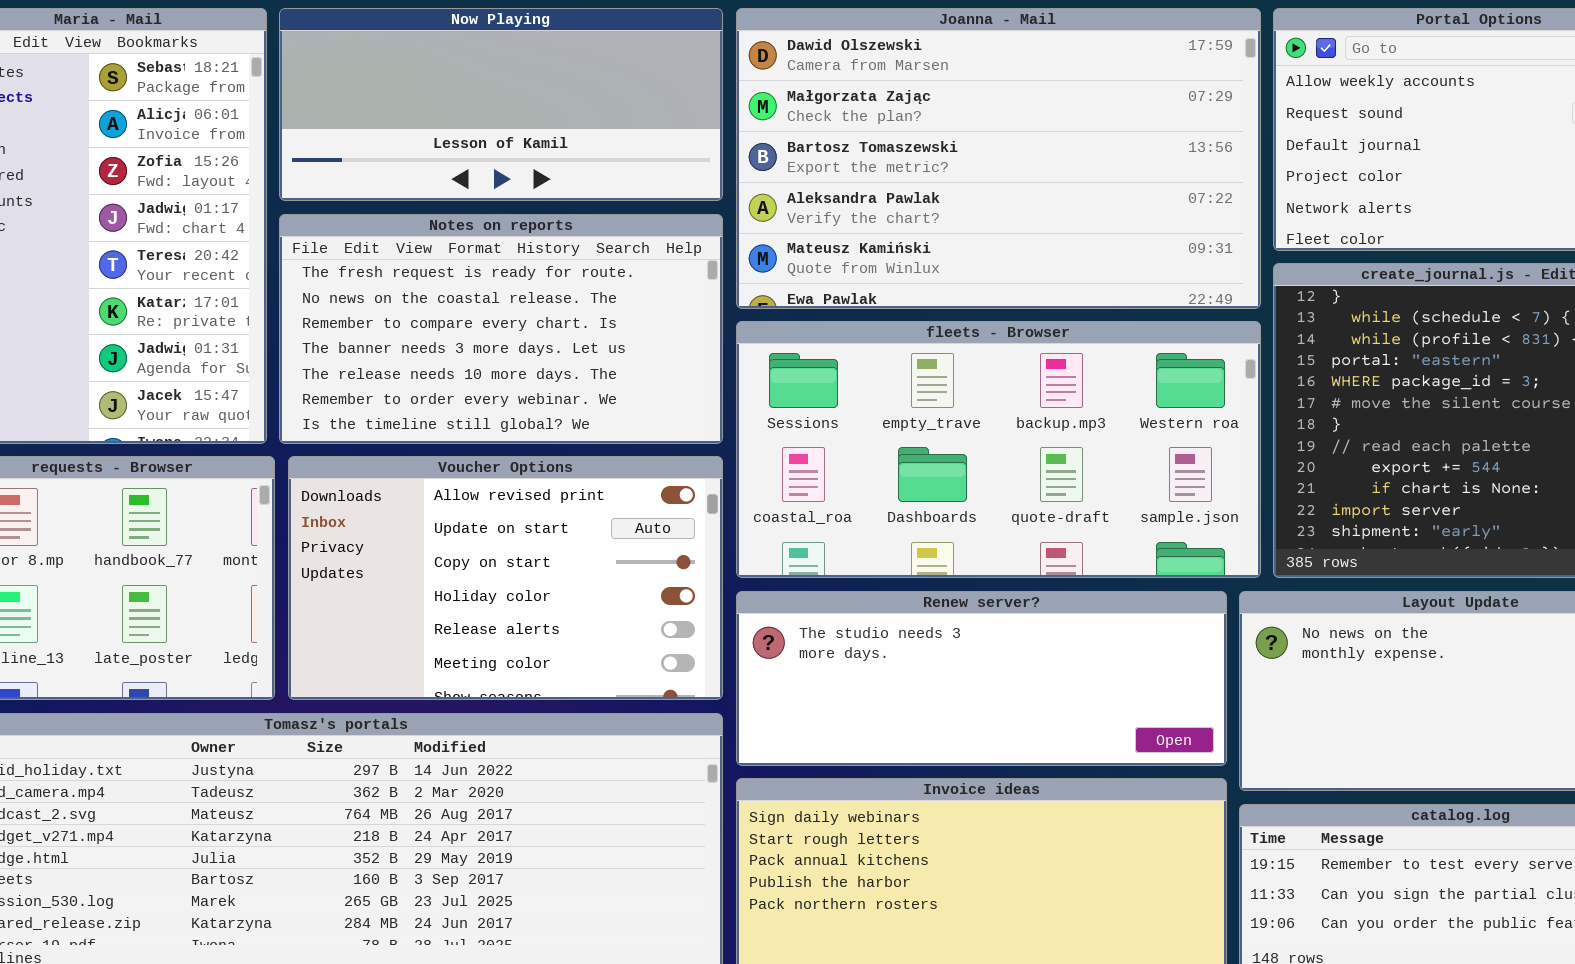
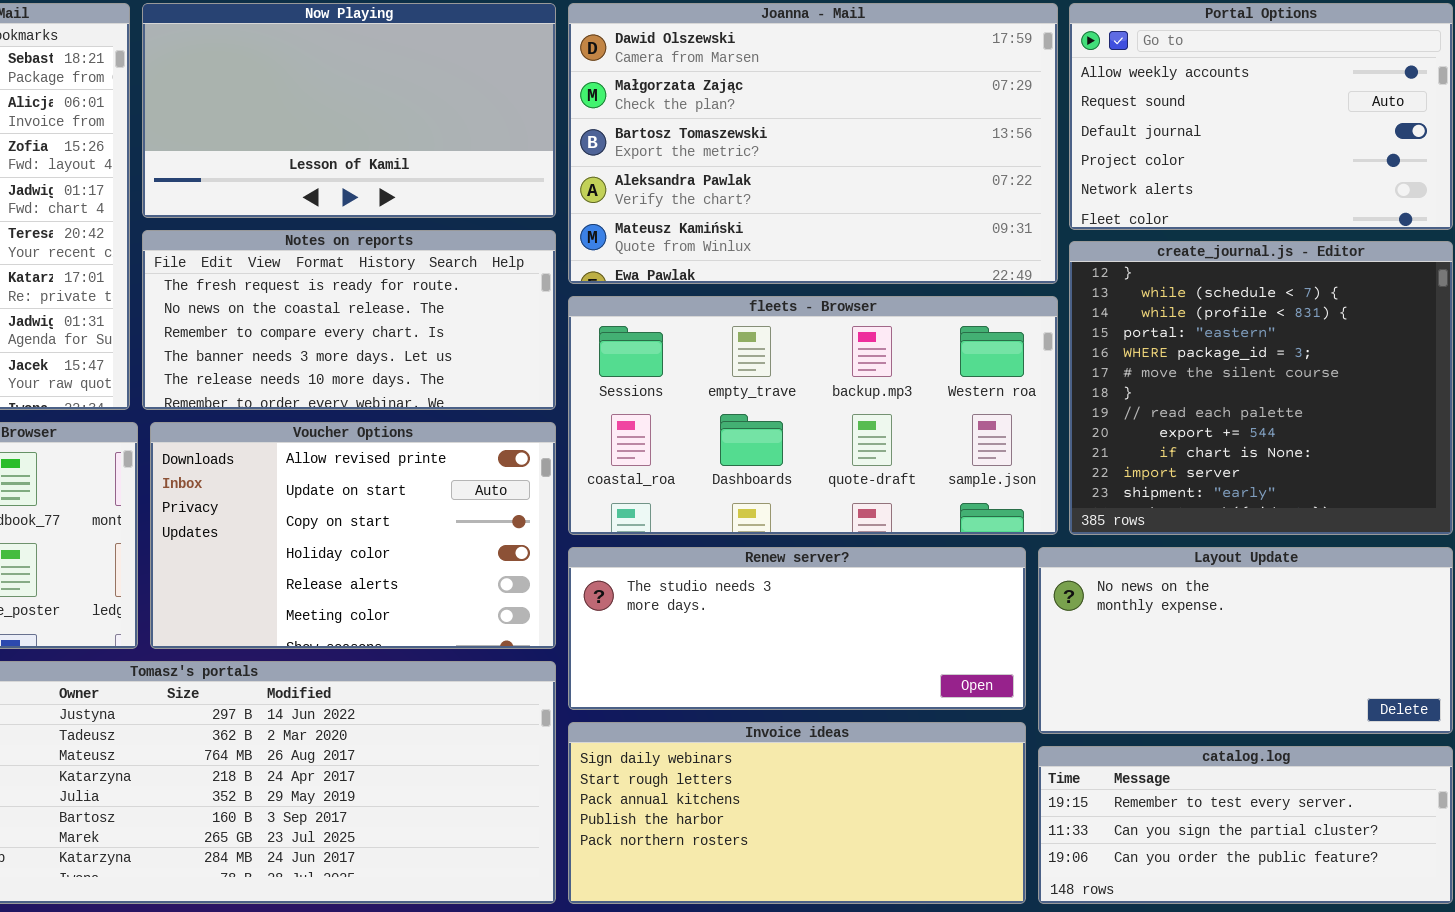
Now Playing: [279,8,723,201] -> [142,3,556,218], resized
Notes on reports: [279,214,723,444] -> [142,230,556,410], resized

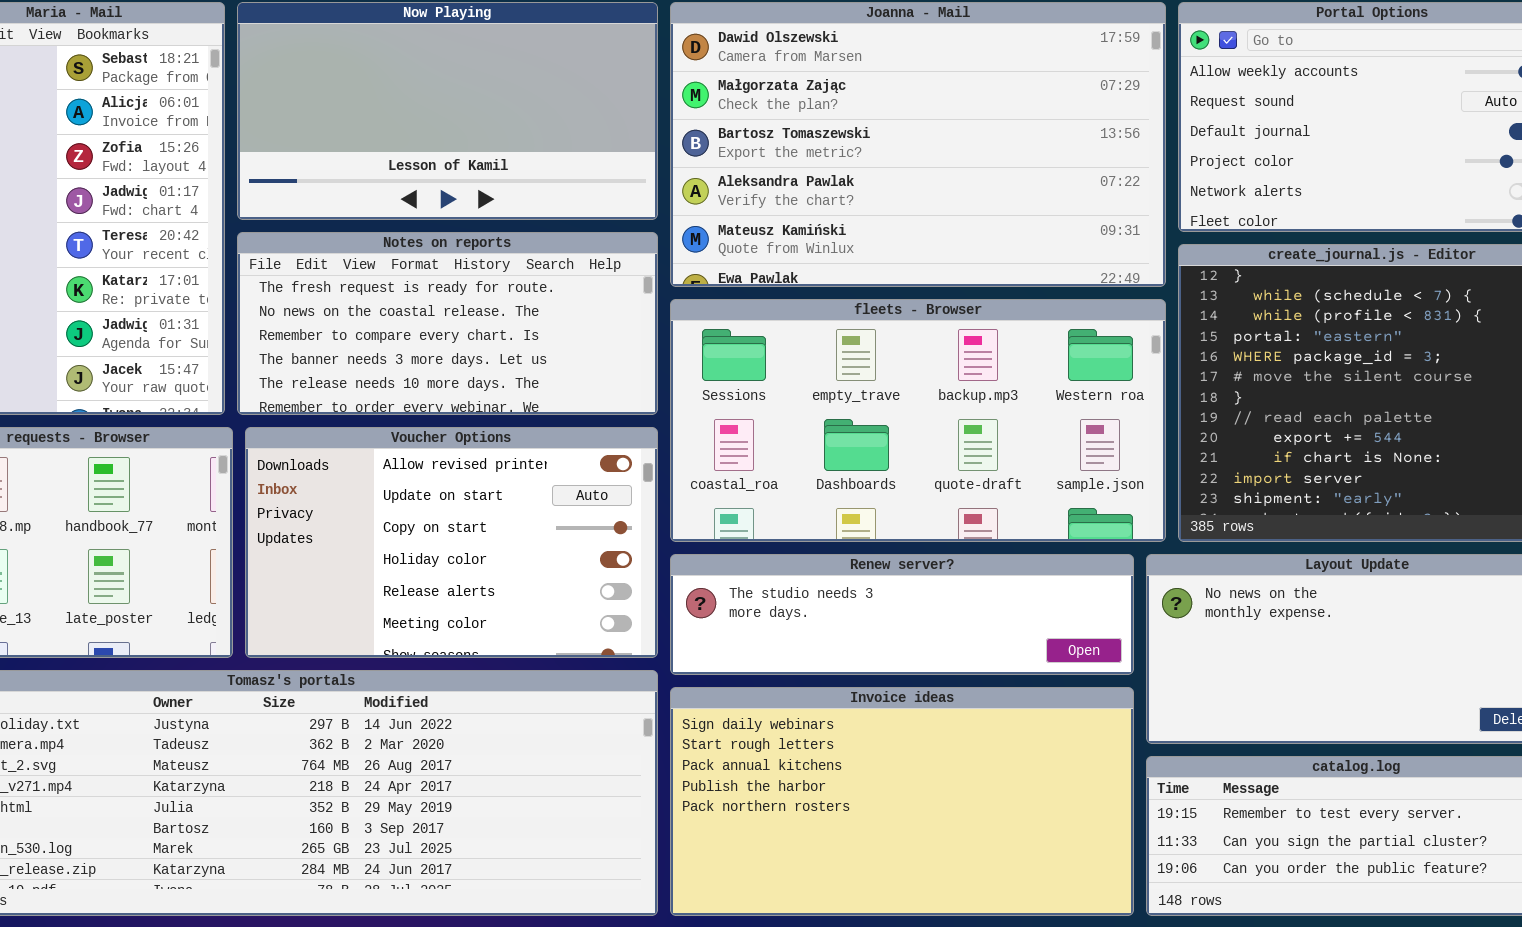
Renew server?: [568,547,1026,710] -> [670,554,1134,675], resized
Invoice ideas: [568,722,1026,904] -> [670,687,1134,916], resized

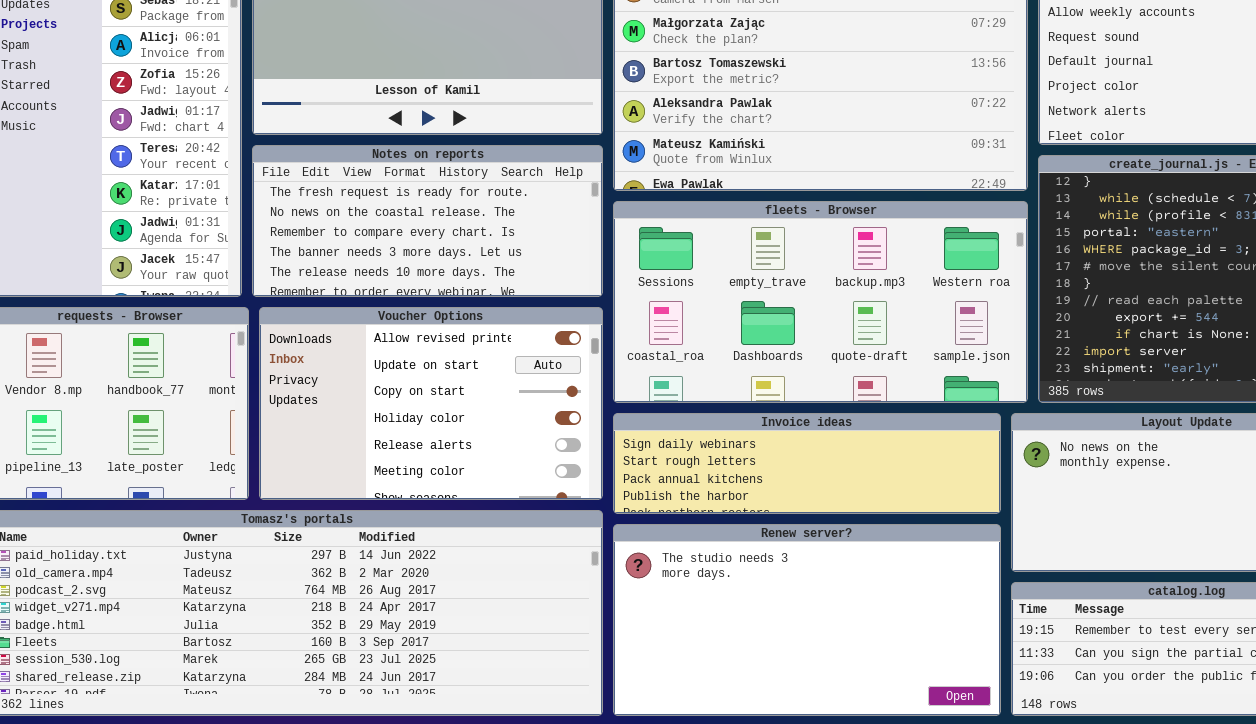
Renew server?: [670,554,1134,675] -> [613,524,1001,716], moved, resized
Invoice ideas: [670,687,1134,916] -> [613,413,1001,514], moved, resized

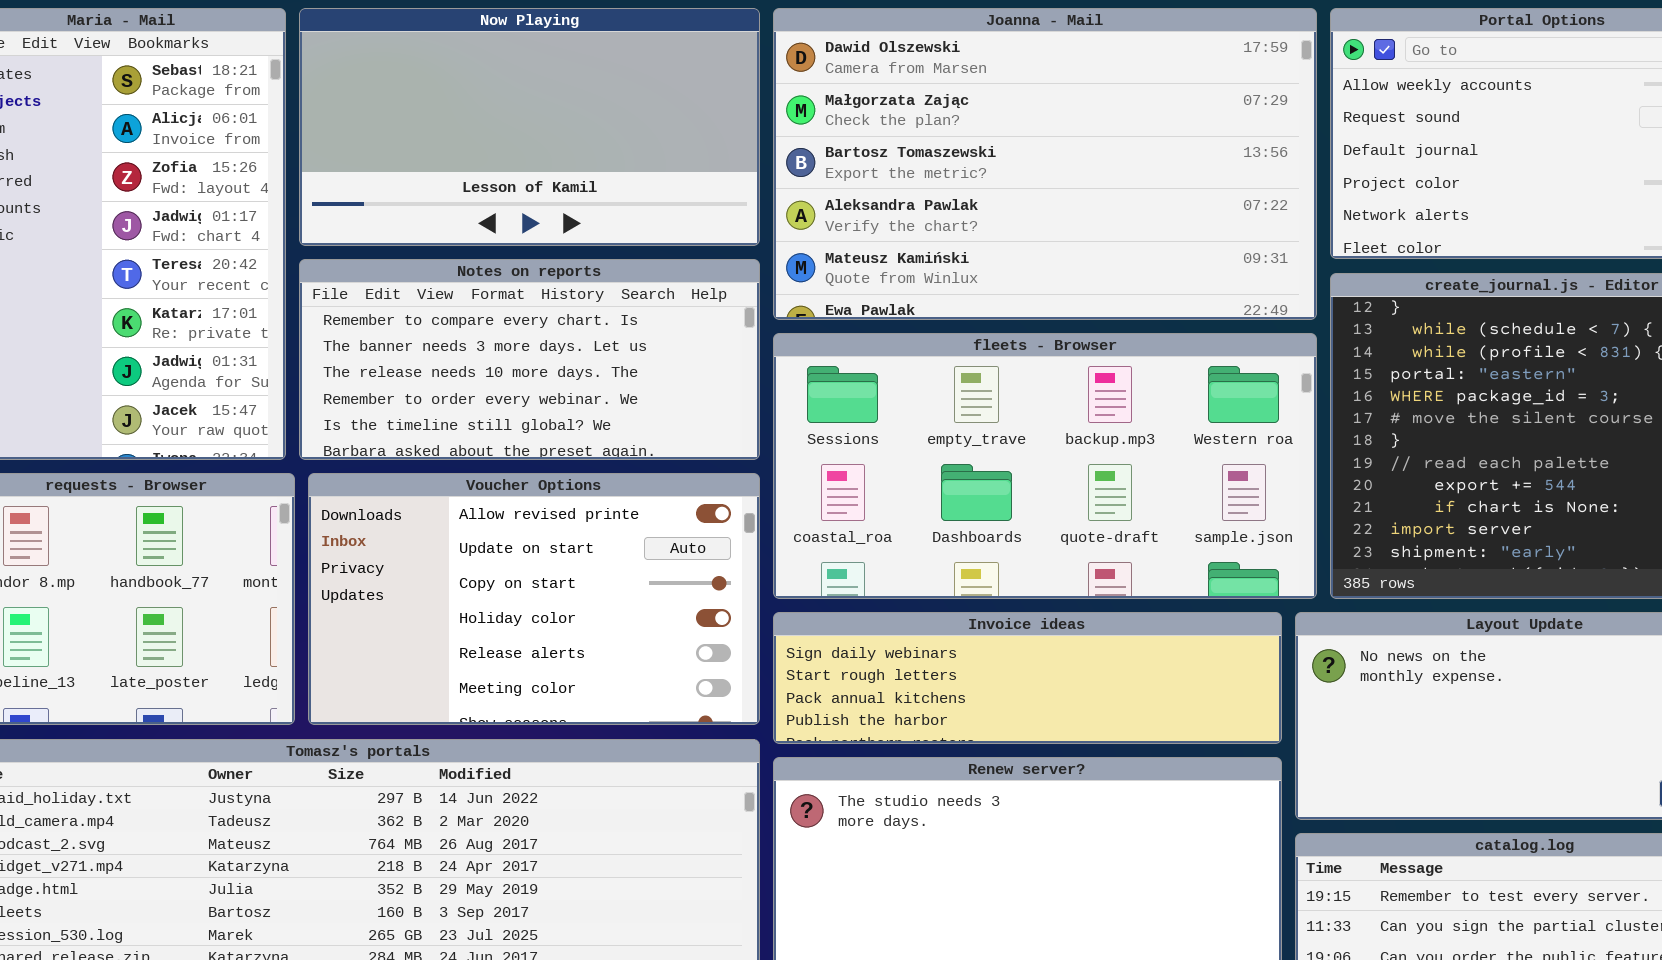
Notes on reports: [252,145,603,297] -> [299,259,760,460], scrolled down 2 rows

